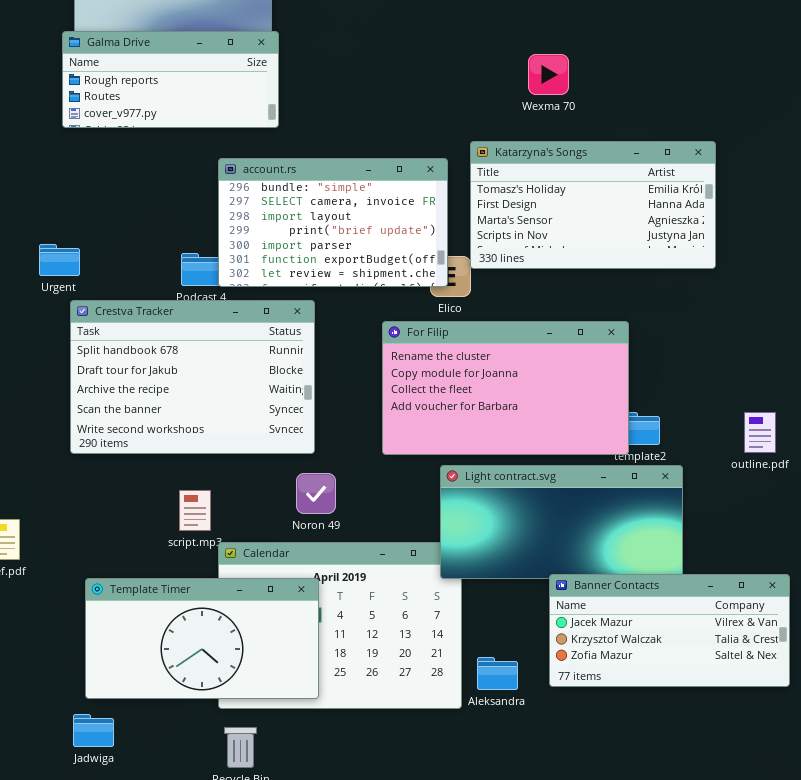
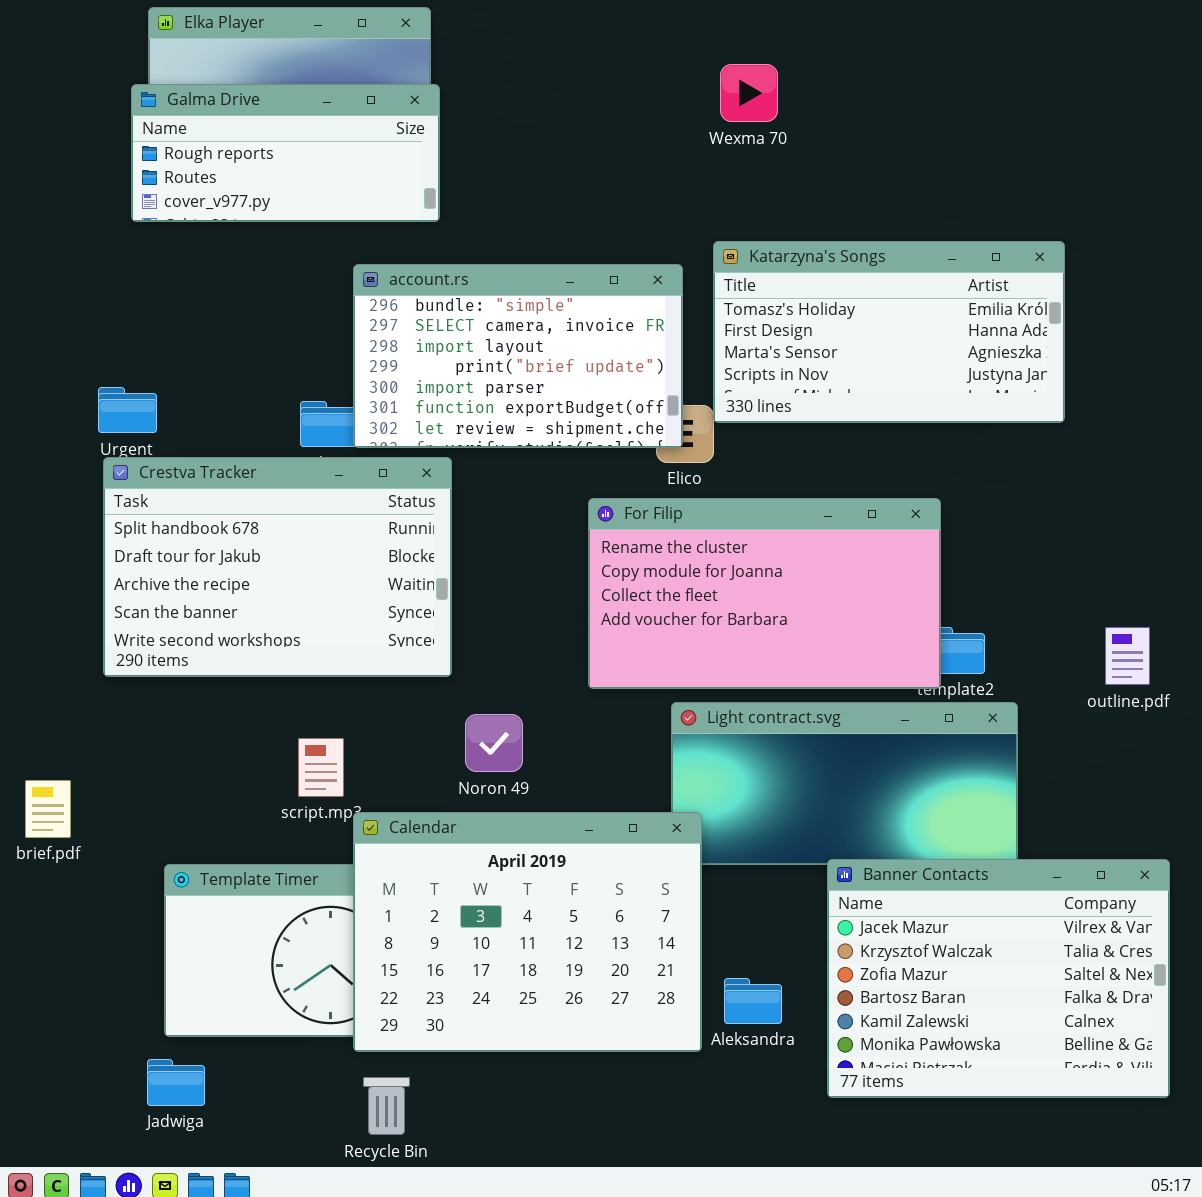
Wexma 70: [528,54,569,95] -> [720,64,778,122], moved
Crestva Tracker: [70,300,315,454] -> [103,457,452,677], moved
Calendar: [218,542,462,709] -> [353,812,702,1052], raised
Banner Contacts: [549,574,790,687] -> [827,859,1170,1098], resized

